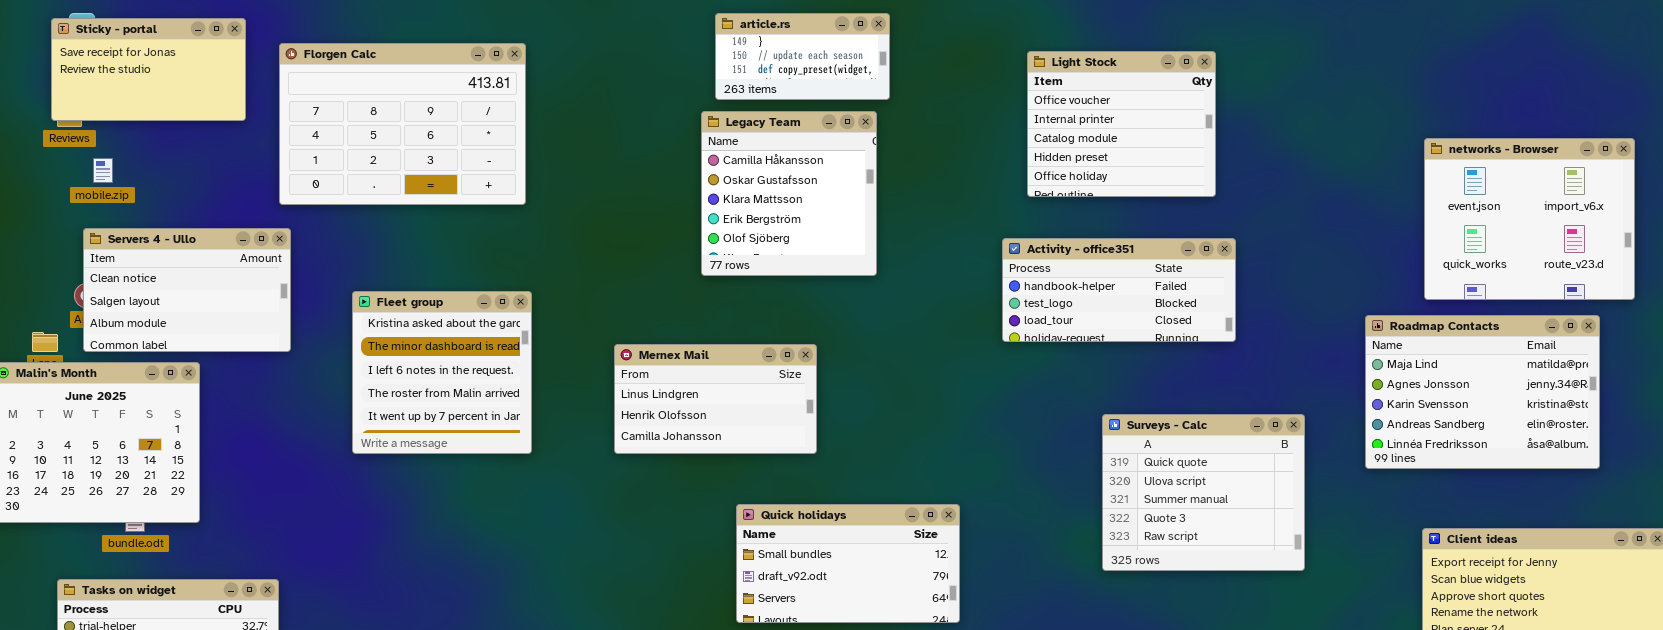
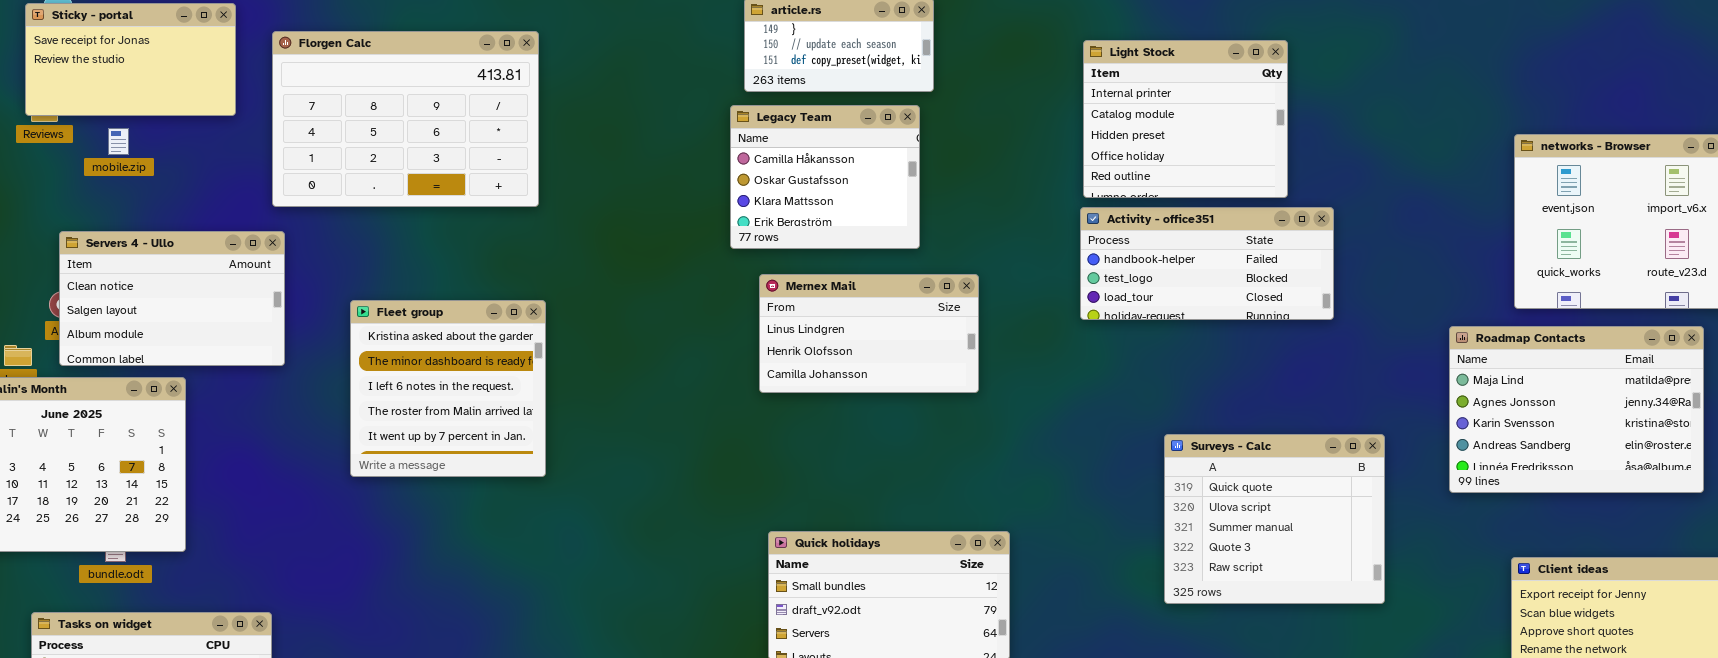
Light Stock: [1027,51,1216,197] -> [1083,40,1288,198], scrolled down 1 row
Legacy Team: [701,111,877,276] -> [730,105,920,249], resized
mobile.zip: [93,158,113,183] -> [108,128,129,155], moved
Activity - office351: [1002,238,1236,342] -> [1080,207,1334,320], moved
Mernex Mail: [614,344,817,454] -> [759,274,979,393], moved

